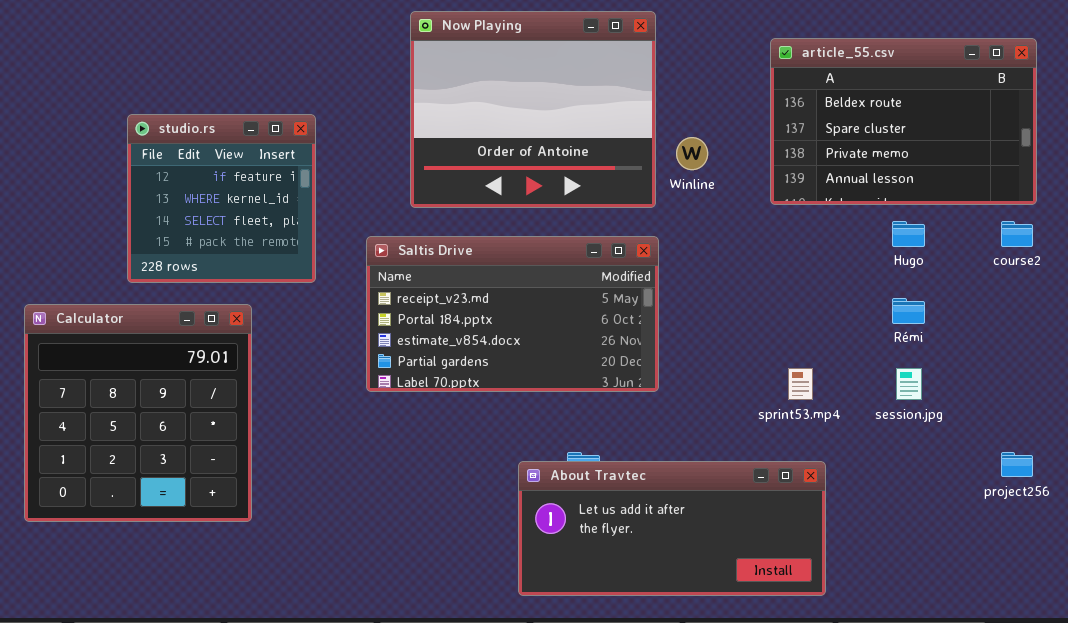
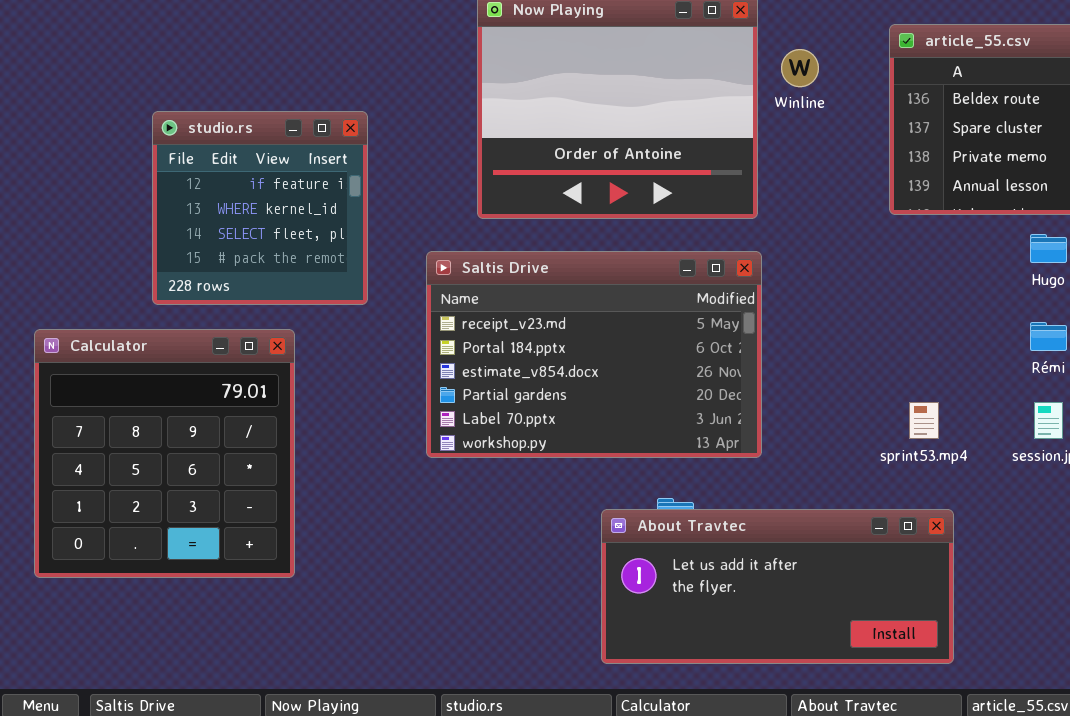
Winline: [676,137,708,170] -> [781,49,819,87], moved
Saltis Drive: [366,236,659,392] -> [426,251,762,458], resized

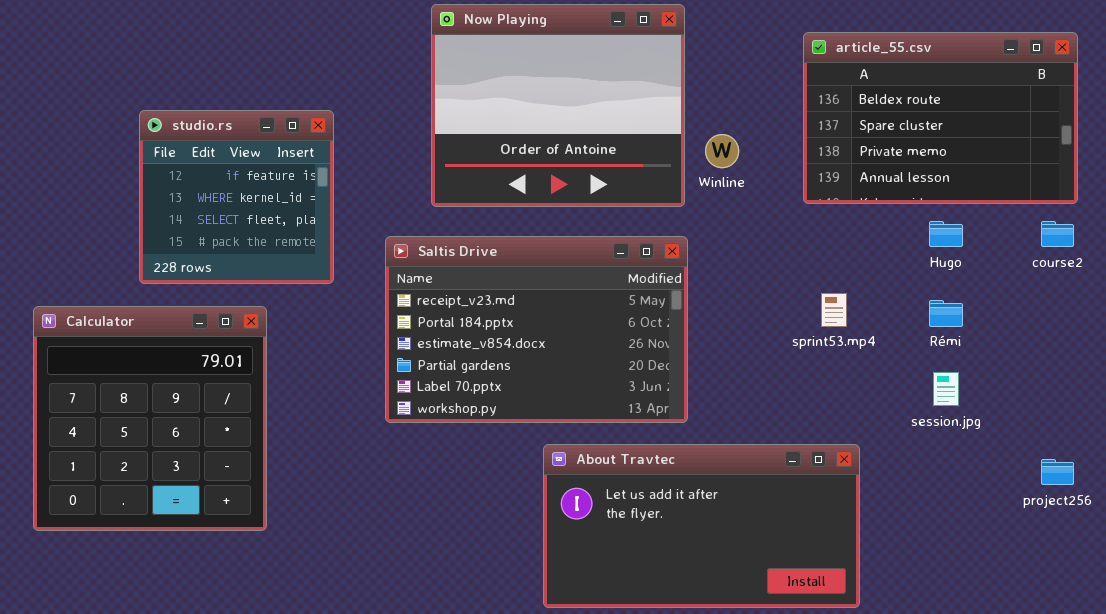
Winline: [781,49,819,87] -> [705,134,739,168], moved
sprint53.mp4: [909,402,939,439] -> [821,293,847,327], moved
About Travtec: [601,509,954,664] -> [543,444,860,608], resized

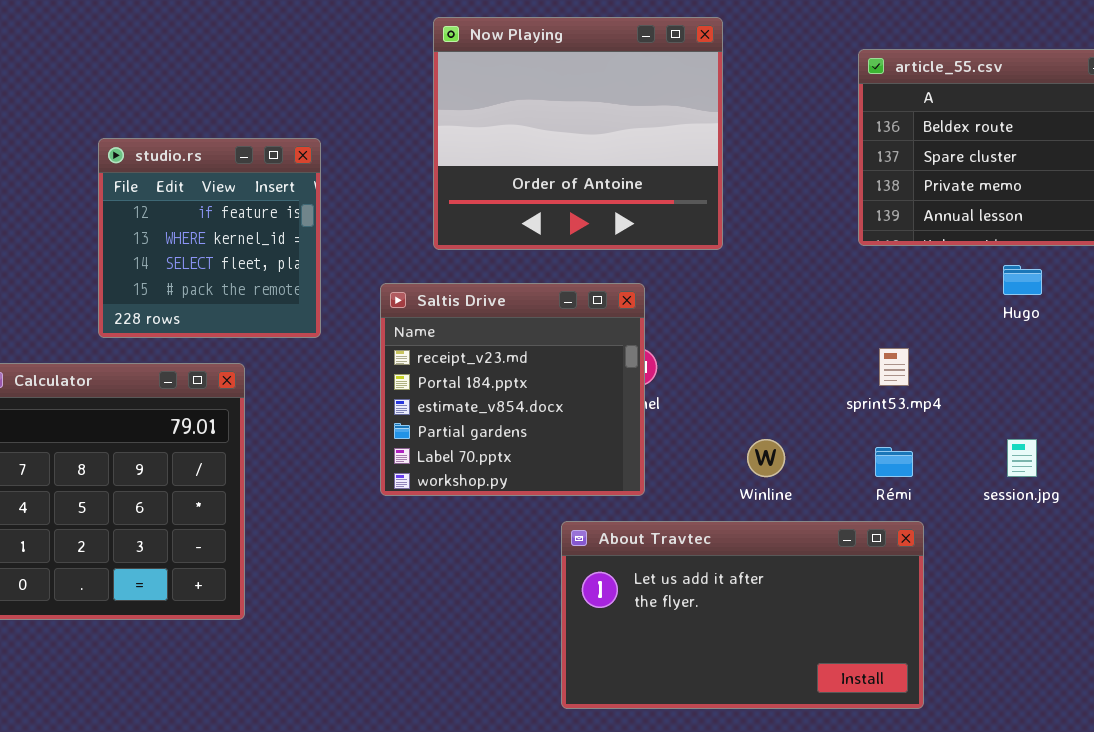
Winline: [705,134,739,168] -> [747,439,785,477], moved
Saltis Drive: [385,236,688,423] -> [380,283,645,496], resized
Rémi: [929,300,963,327] -> [875,447,913,477], moved

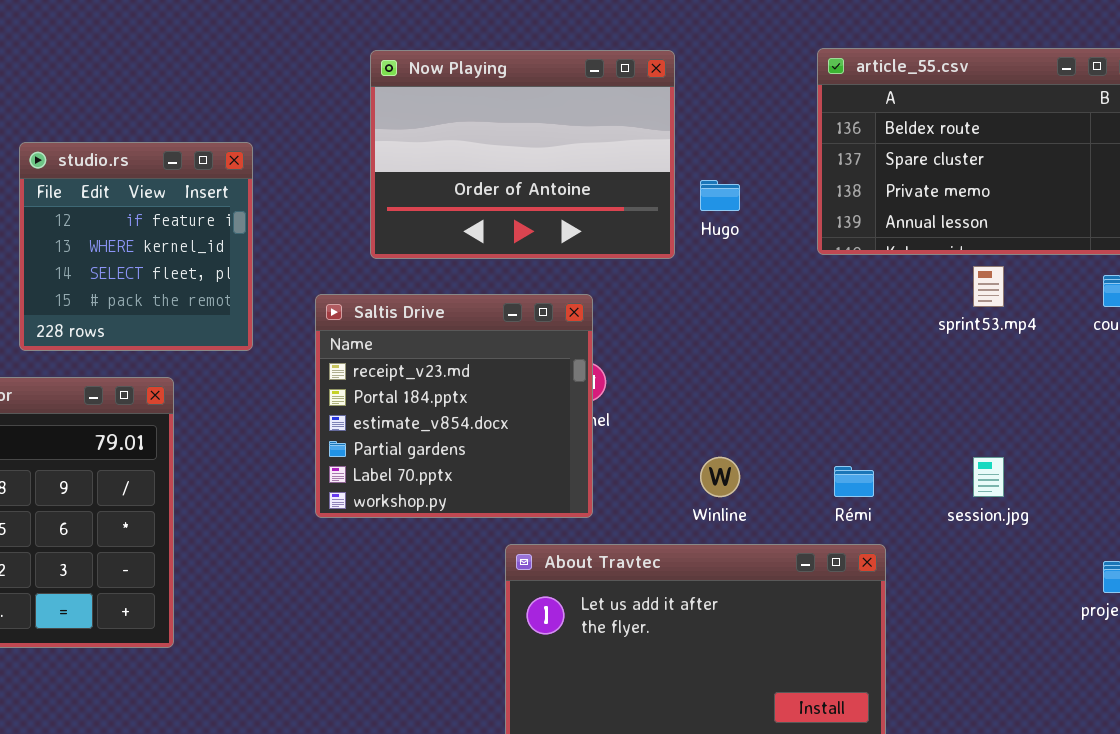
Now Playing: [433,17,723,250] -> [370,50,675,259], resized
Hugo: [1003,265,1042,295] -> [700,180,740,211], moved
sprint53.mp4: [879,348,909,386] -> [973,266,1004,307], moved

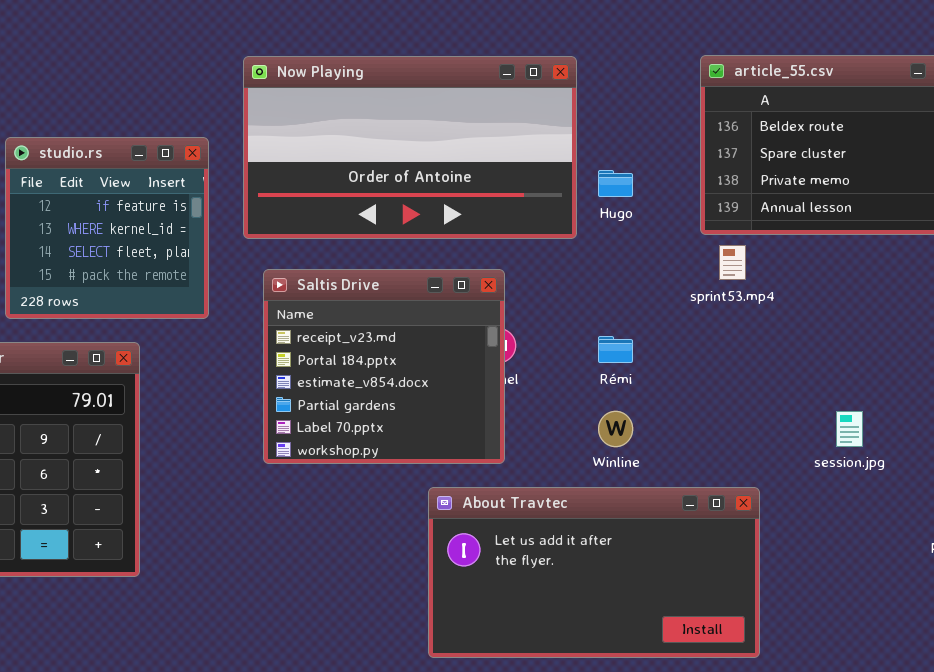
Now Playing: [370,50,675,259] -> [243,56,577,239], resized
sprint53.mp4: [973,266,1004,307] -> [719,245,746,280], moved
Rémi: [834,466,874,497] -> [598,336,633,363], moved

